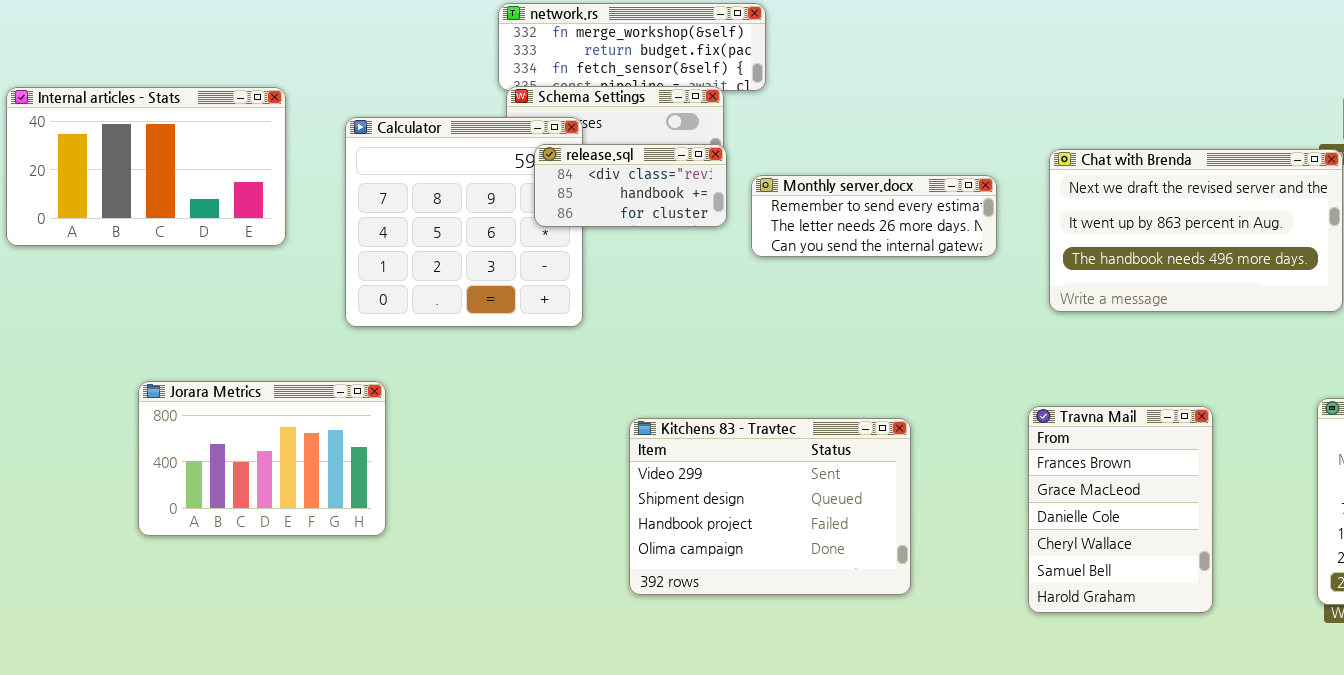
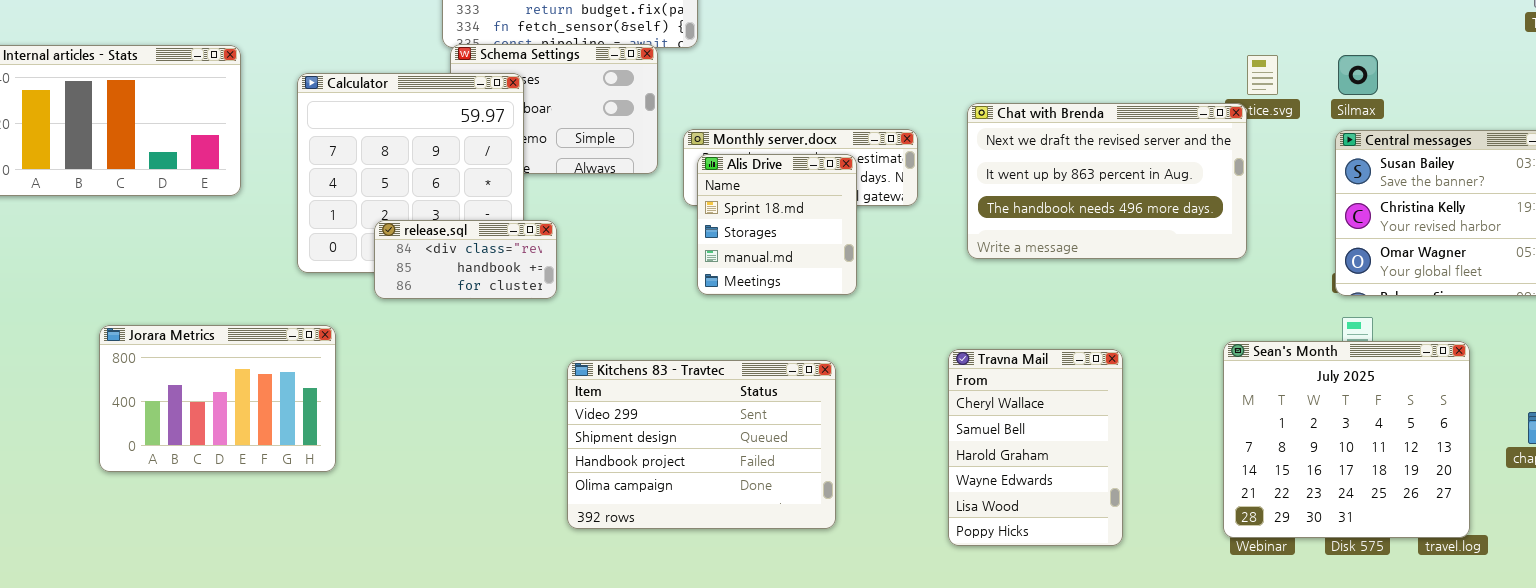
release.sql: [534,144,727,227] -> [374,220,557,299], moved
Alis Drive: none -> [697,154,857,295], opened
Travna Mail: [1028,406,1213,613] -> [948,349,1123,546], scrolled down 3 rows

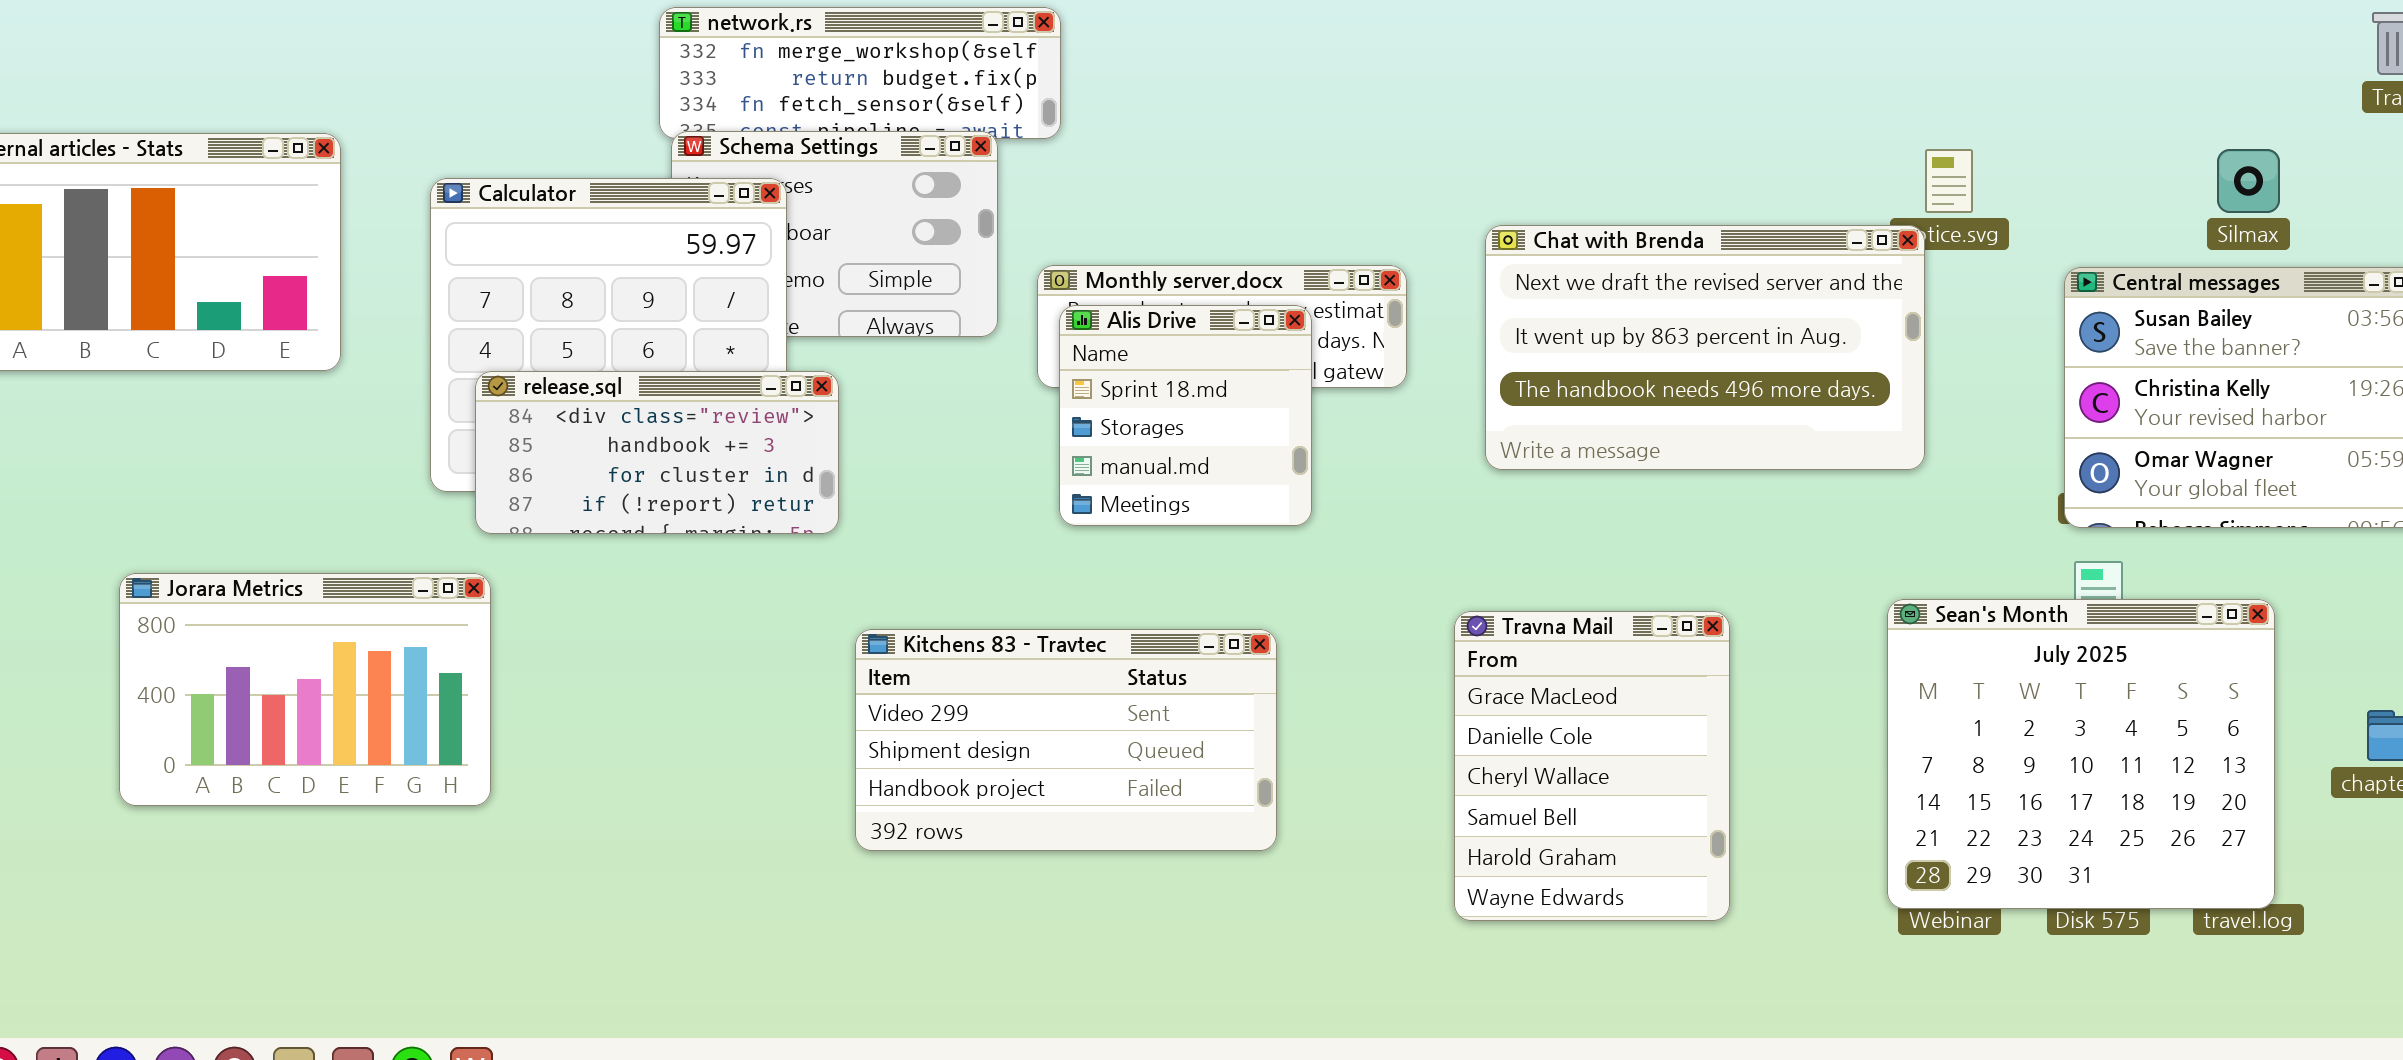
Silmax: [1338,55,1378,95] -> [2217,149,2280,213], moved
release.sql: [374,220,557,299] -> [475,371,839,534], resized
Travna Mail: [948,349,1123,546] -> [1454,611,1730,921], scrolled up 2 rows
Kitchens 83 - Travtec: [567,360,836,529] -> [855,629,1277,851], resized

